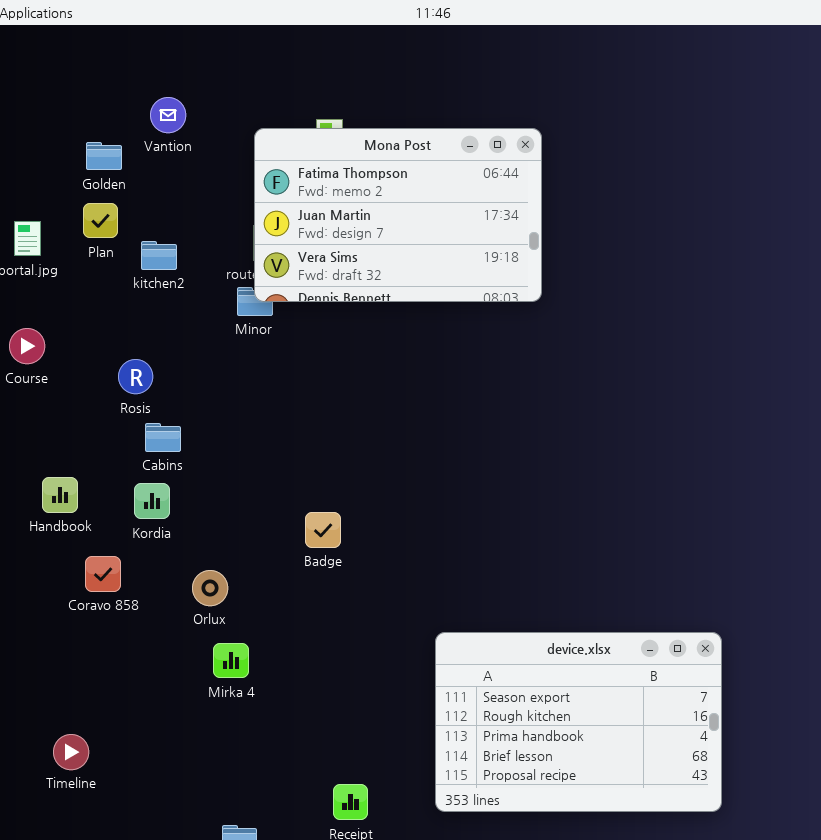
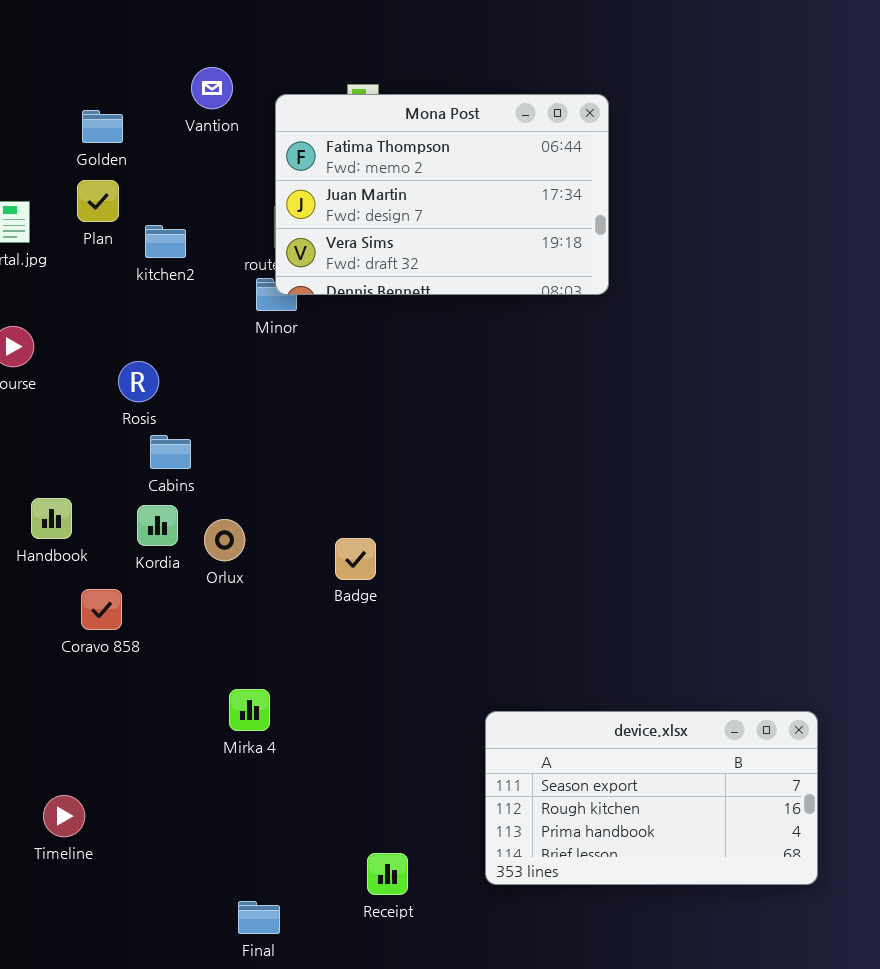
Vantion: [150,97,186,133] -> [191,67,233,109], moved
Orlux: [192,570,228,606] -> [204,519,245,561], moved
device.xlsx: [435,632,722,812] -> [485,711,818,885], resized

